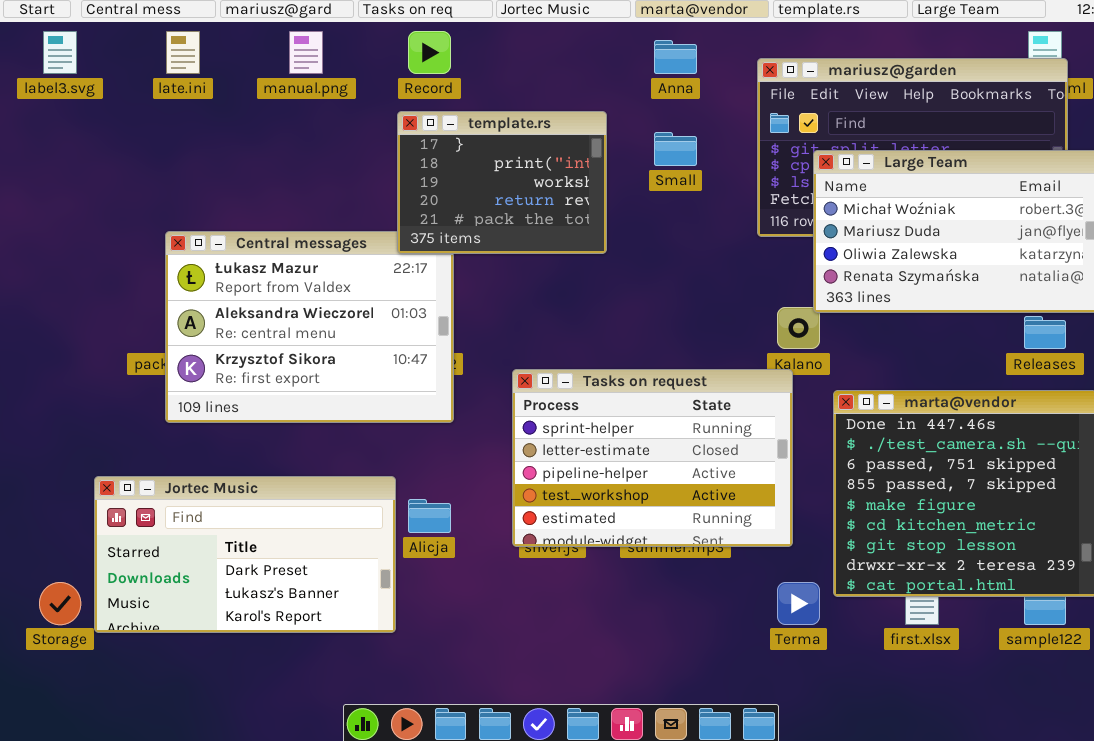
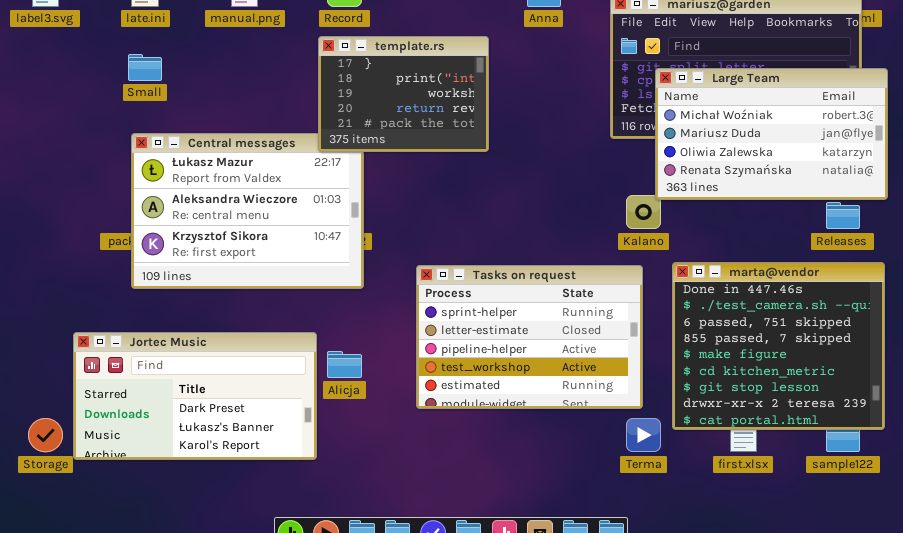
Small: [654,132,697,166] -> [128,54,162,81], moved
Tasks on request: [512,369,793,547] -> [416,265,643,409], moved

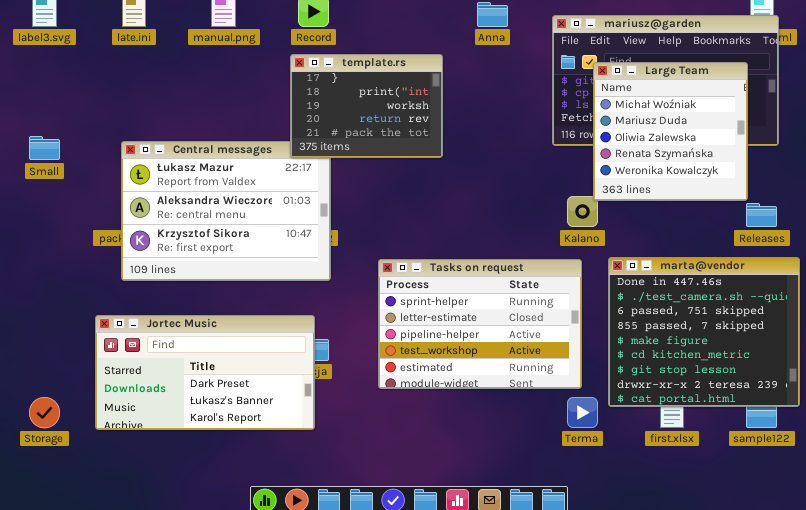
Small: [128,54,162,81] -> [29,136,60,160], moved
Large Team: [655,68,888,200] -> [593,62,748,201], resized
Jortec Music: [73,332,317,460] -> [95,315,315,430], moved

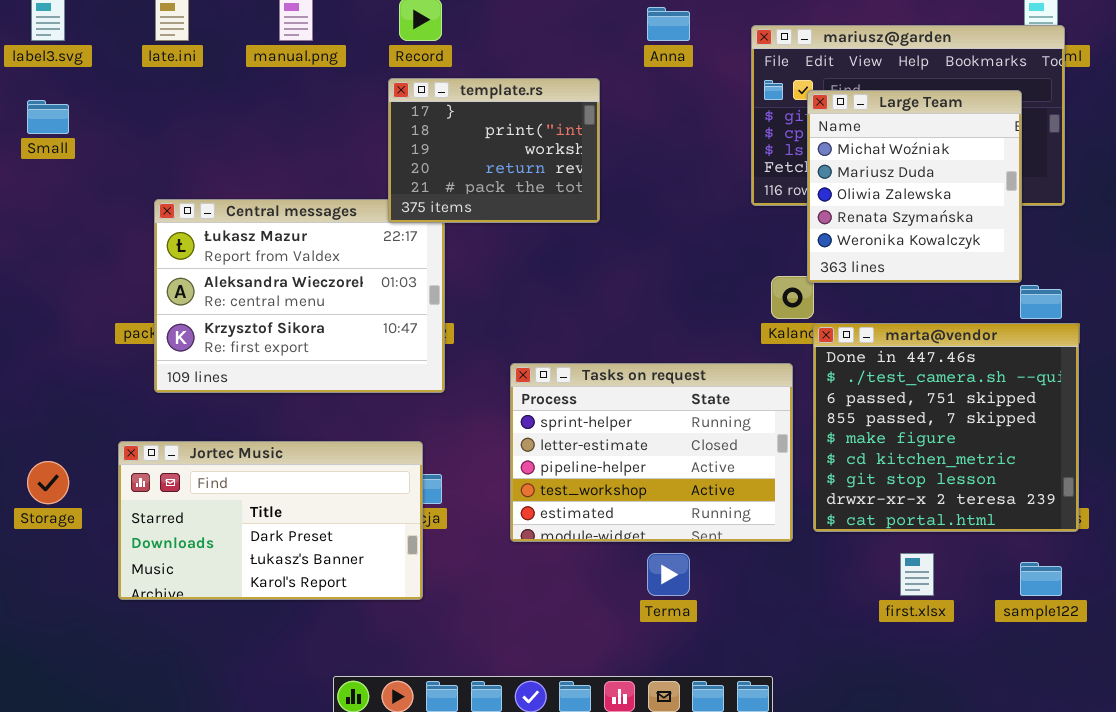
Small: [29,136,60,160] -> [27,100,69,134], moved
marta@vendor: [608,257,800,407] -> [813,323,1079,532], moved
Storage: [29,397,60,428] -> [27,461,69,504], moved
Terma: [567,397,598,428] -> [647,553,690,596], moved

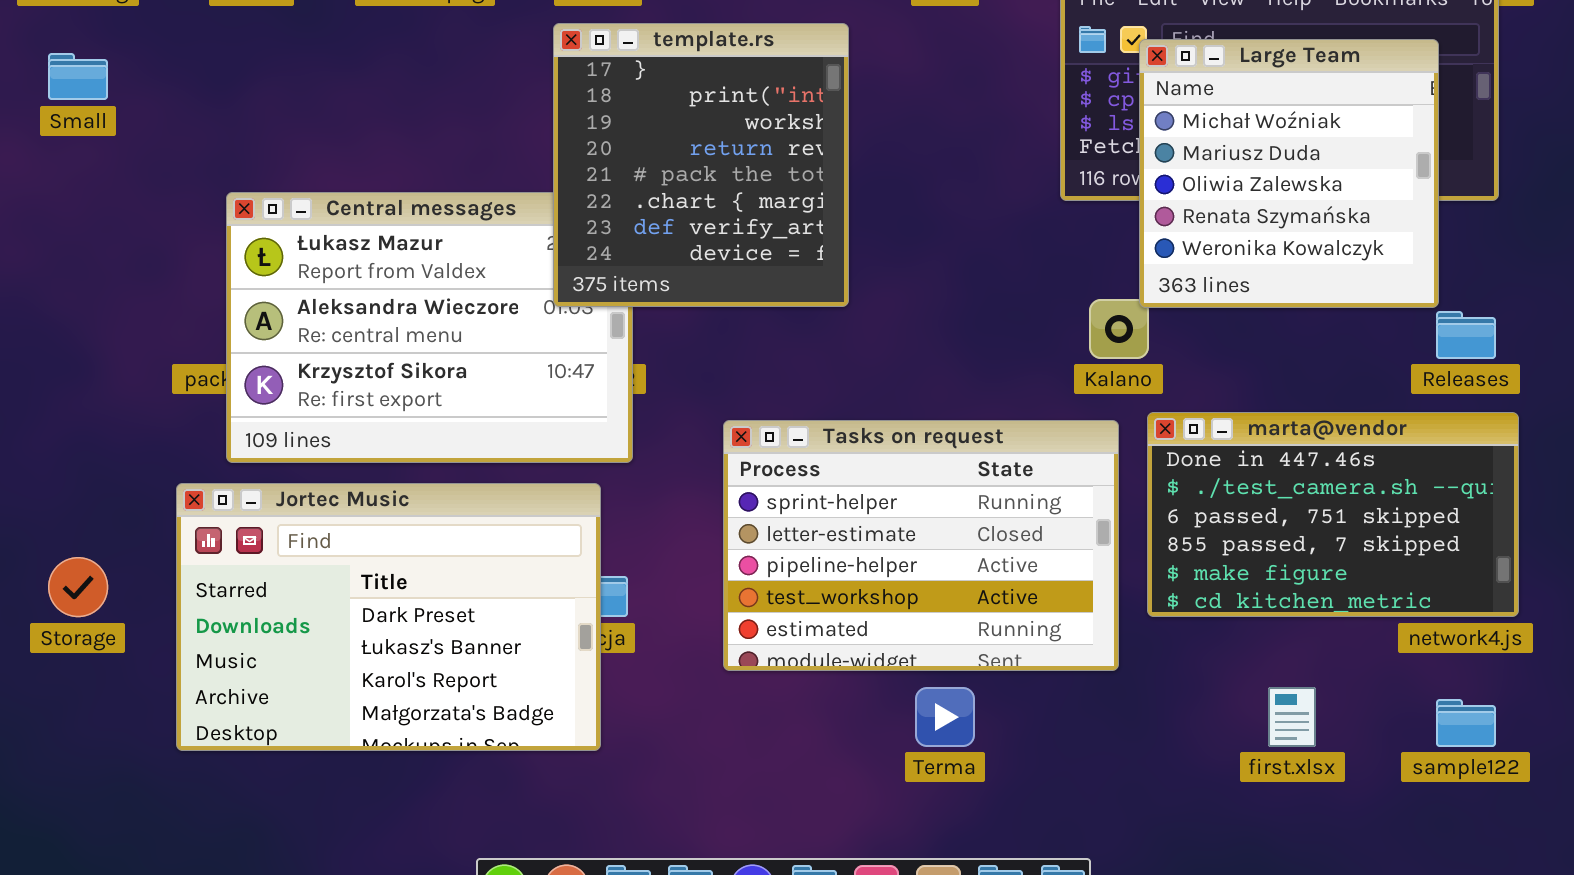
template.rs: [388,78,600,223] -> [553,23,849,307], resized
marta@vendor: [813,323,1079,532] -> [1147,412,1519,617], moved, resized
Jortec Music: [118,441,423,600] -> [176,483,601,751], resized

